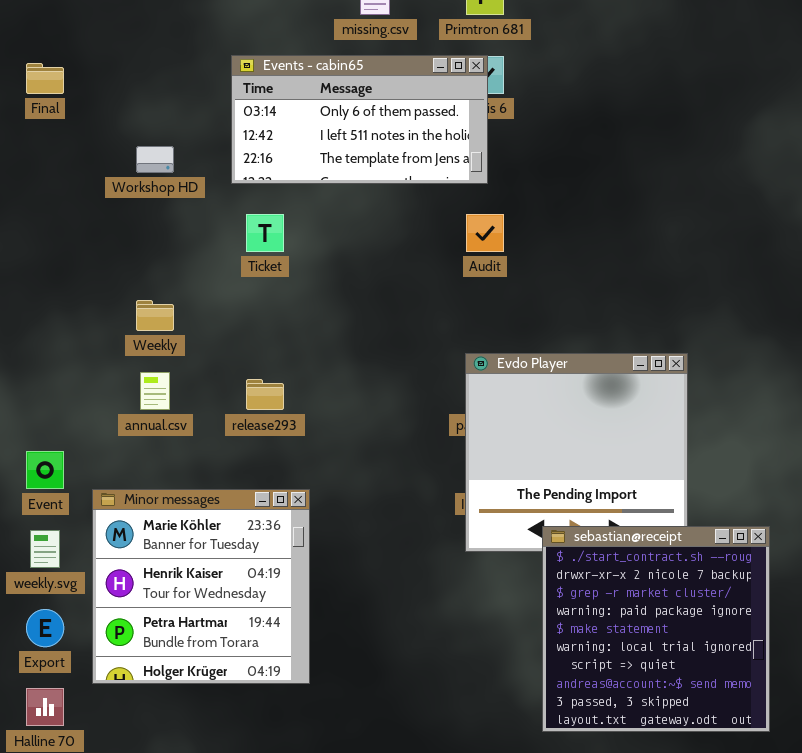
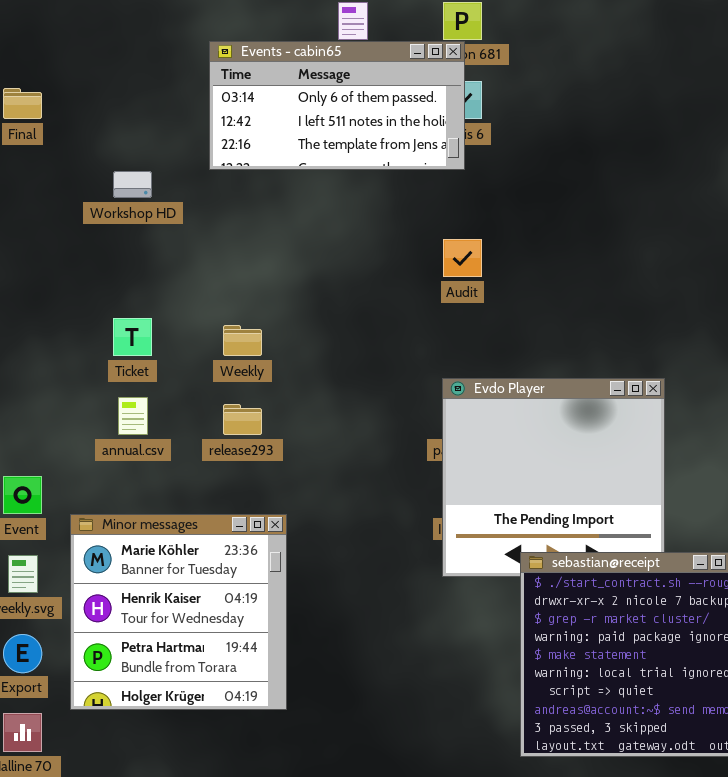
Events - cabin65: [231,55,488,184] -> [209,41,465,170], moved
Ticket: [246,214,284,252] -> [113,318,152,356], moved
Weekly: [136,300,174,331] -> [223,325,262,356], moved

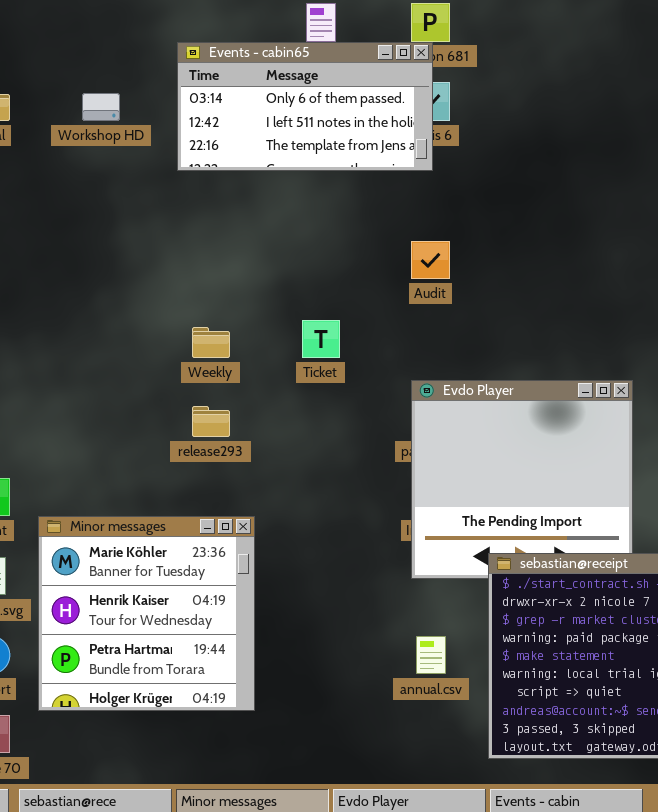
Workshop HD: [113,171,152,198] -> [82,93,120,121], moved
Ticket: [113,318,152,356] -> [302,320,340,358], moved
annual.csv: [118,397,148,435] -> [416,636,446,674], moved

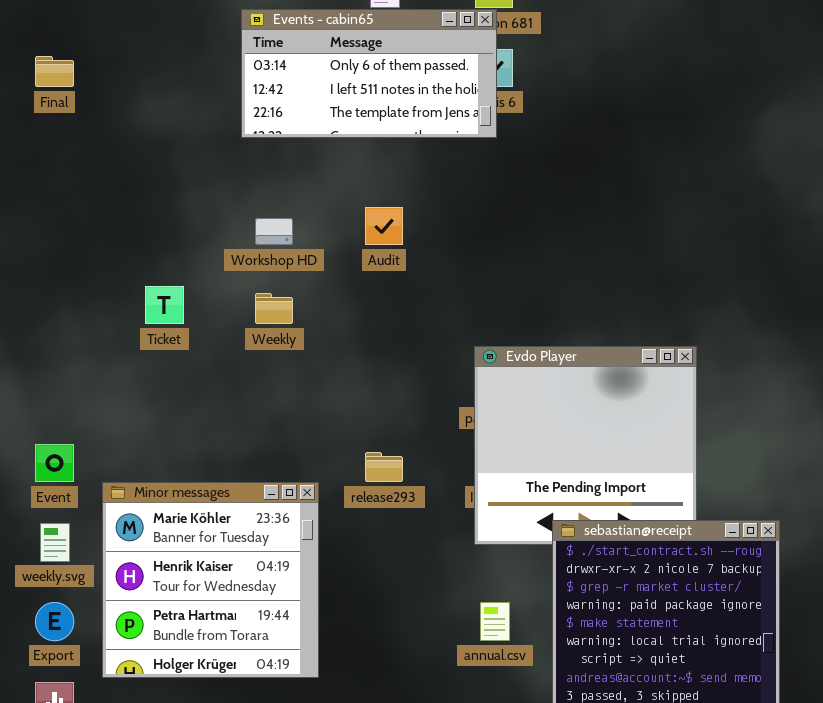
Workshop HD: [82,93,120,121] -> [255,218,293,245], moved
Audit: [411,241,450,279] -> [365,207,403,245], moved
Ticket: [302,320,340,358] -> [145,286,184,324], moved
release293: [192,406,230,437] -> [365,452,403,482], moved

